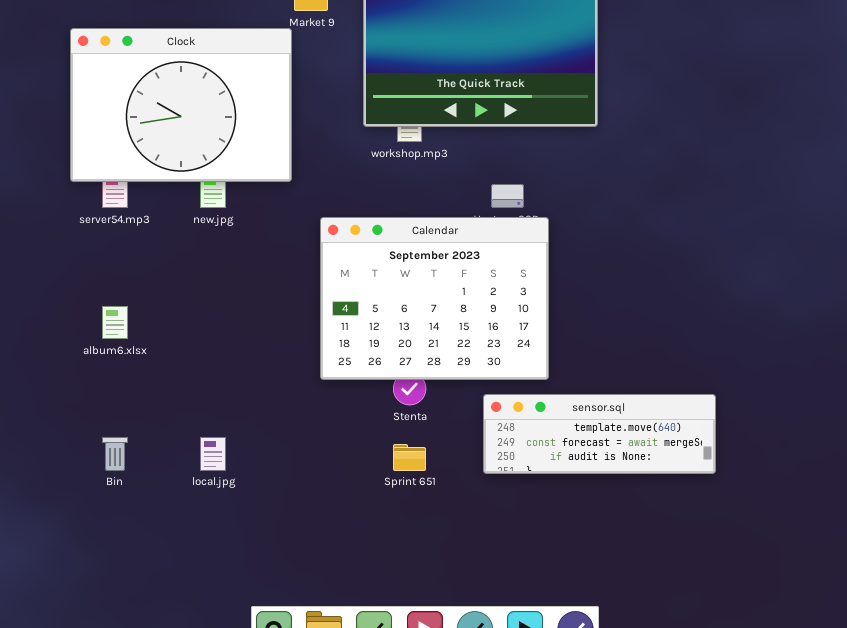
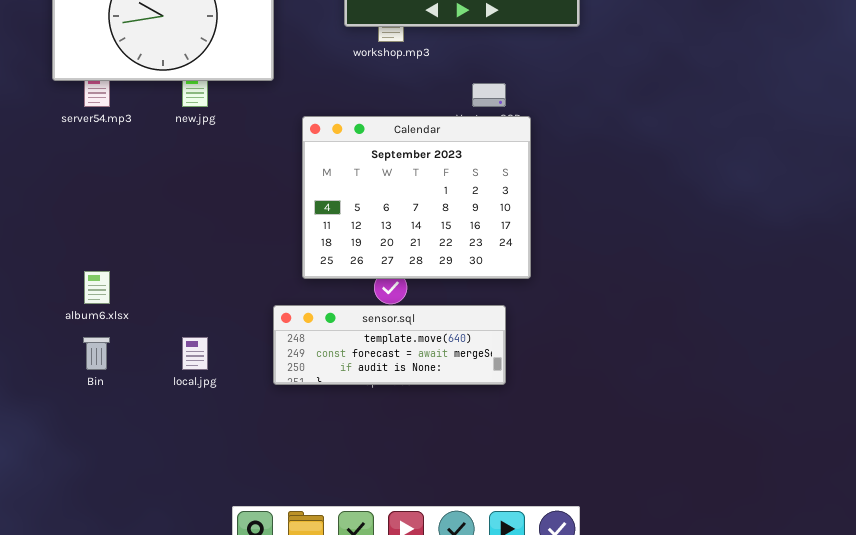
album6.xlsx: [102,306,128,339] -> [84,271,110,304], moved
sensor.sql: [483,394,716,474] -> [273,305,506,385], moved

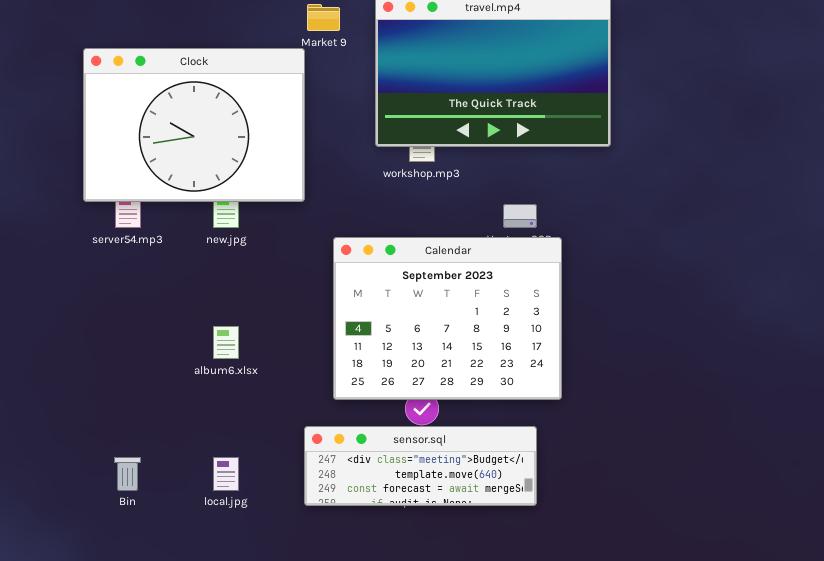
album6.xlsx: [84,271,110,304] -> [213,326,239,359], moved
sensor.sql: [273,305,506,385] -> [304,426,537,506], scrolled up 1 row

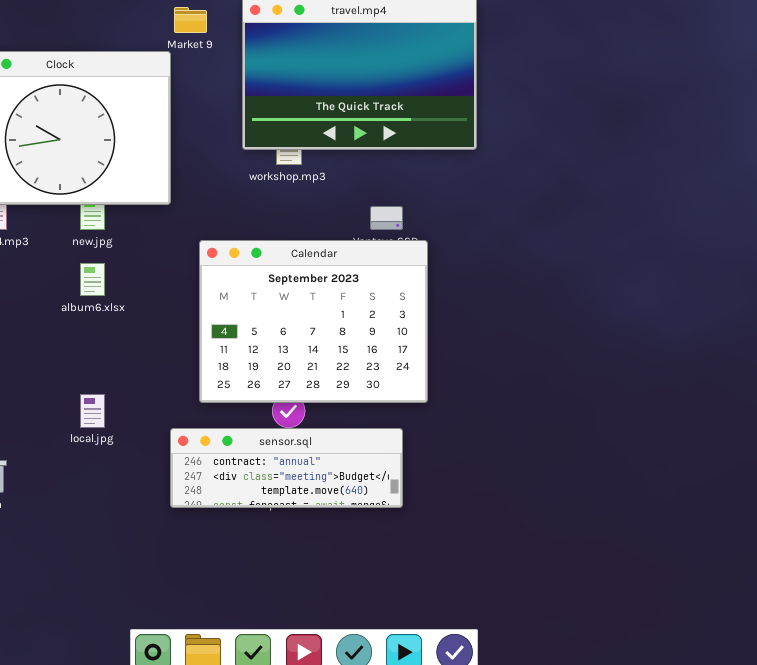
album6.xlsx: [213,326,239,359] -> [80,263,105,296], moved
sensor.sql: [304,426,537,506] -> [170,428,403,508], scrolled up 1 row
local.jpg: [213,457,239,491] -> [80,394,105,428], moved

